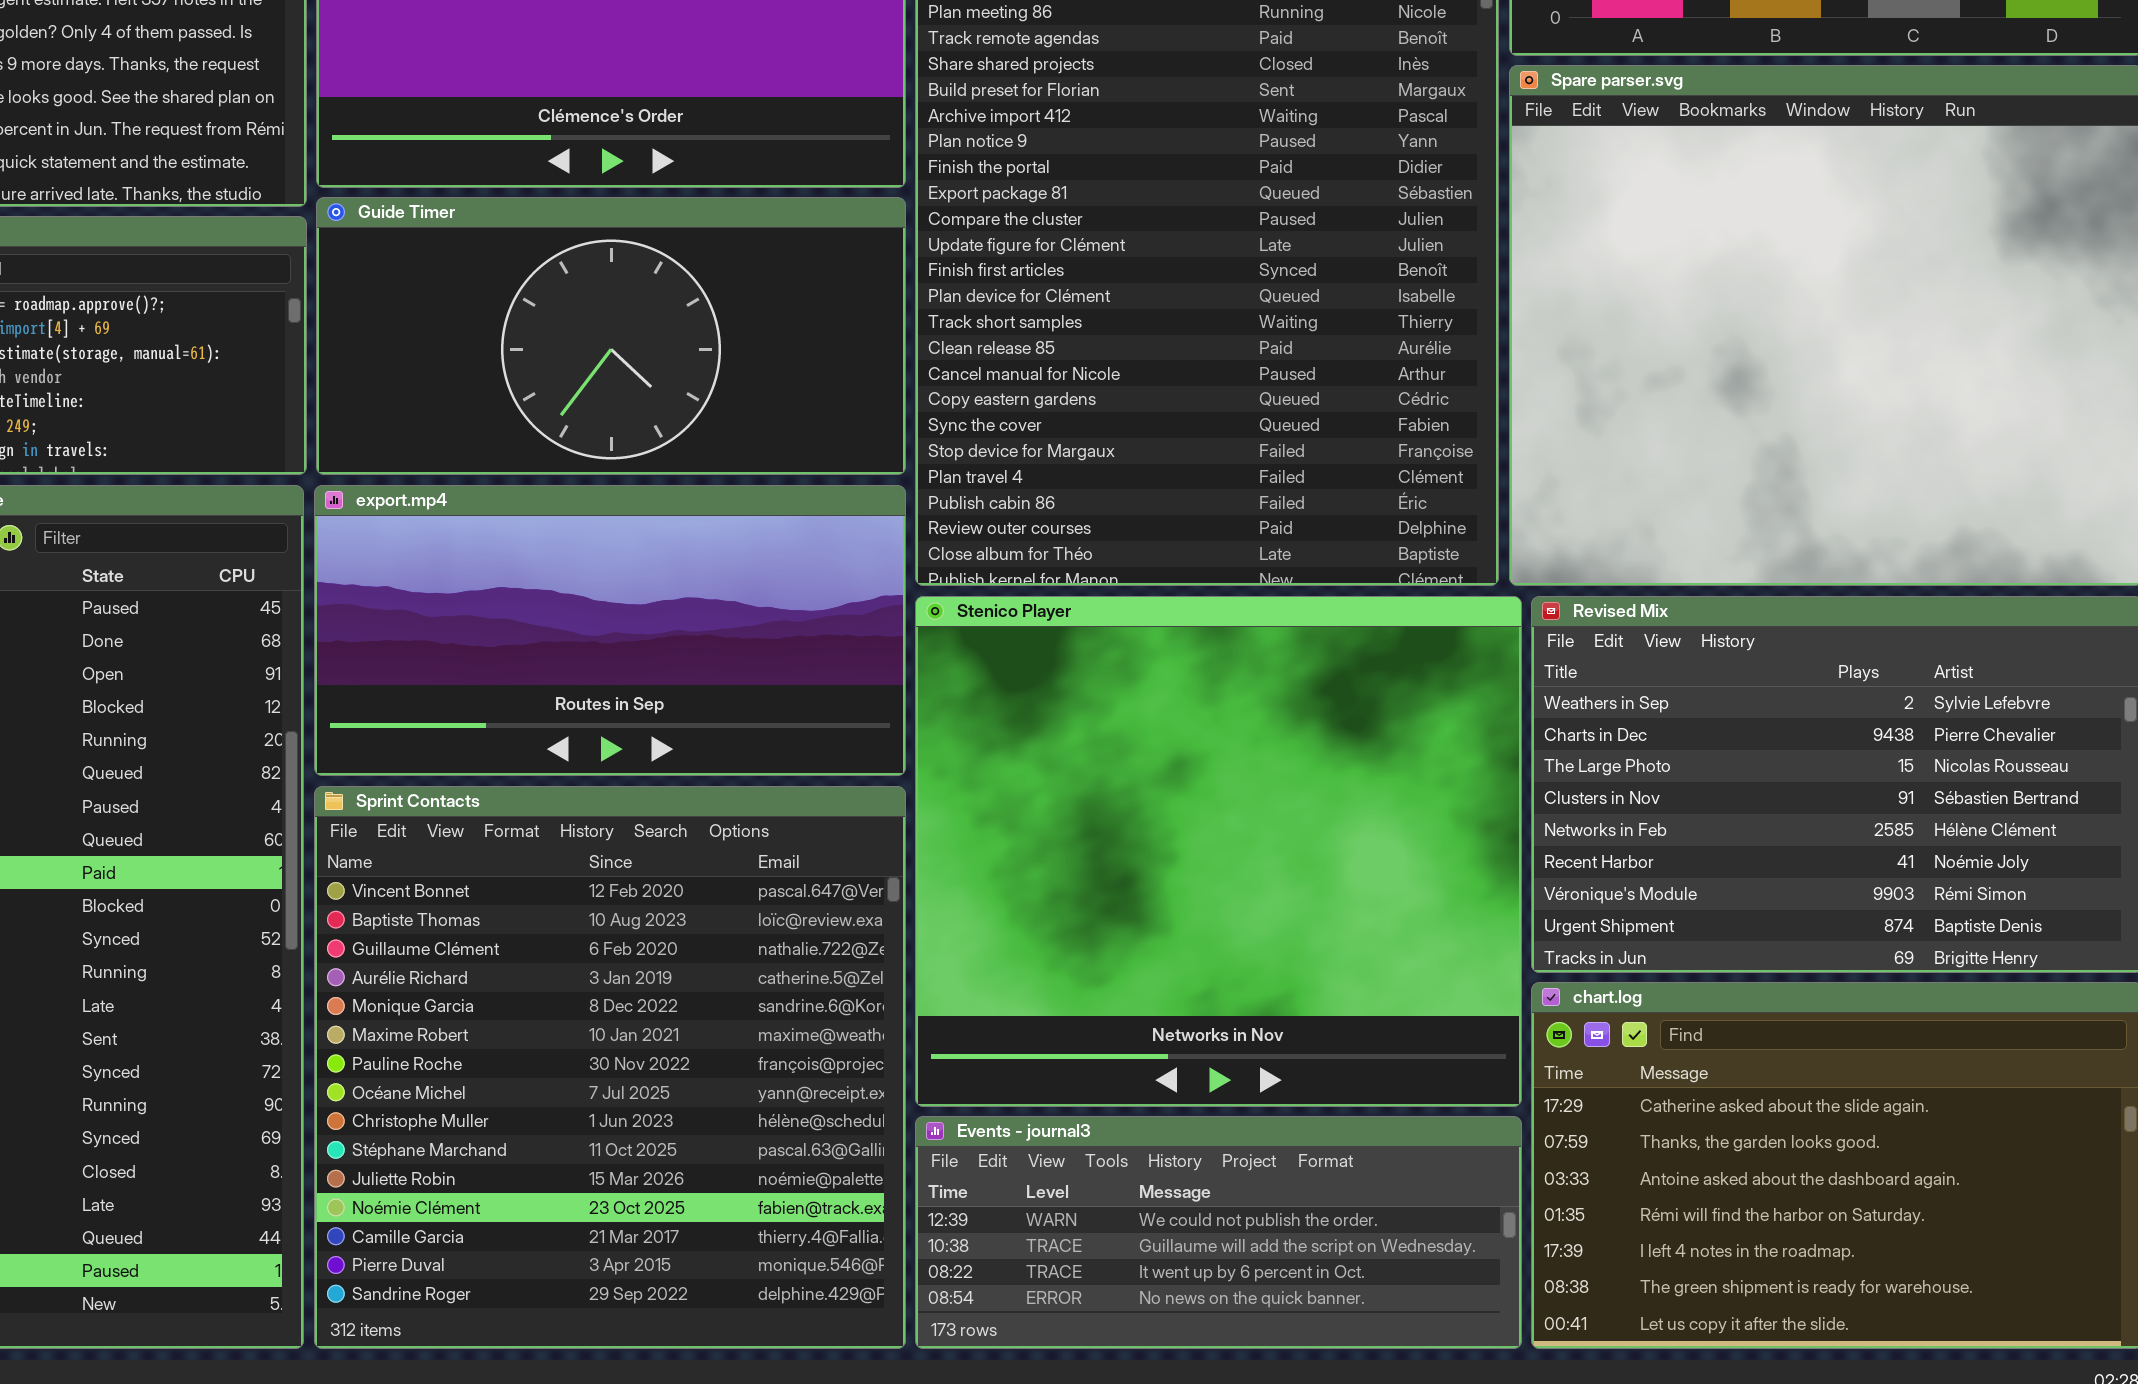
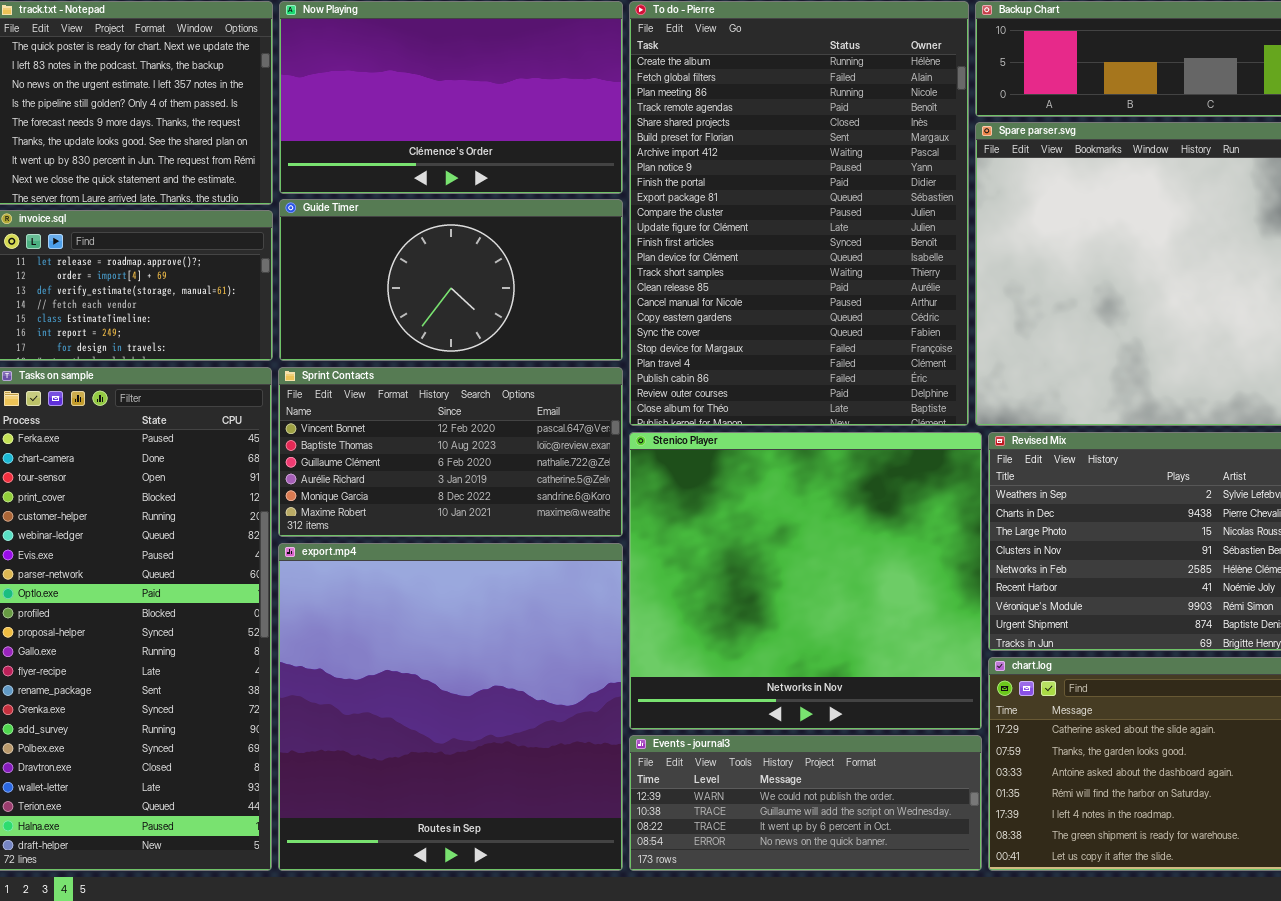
export.mp4: [314,485,906,776] -> [278,543,623,871], moved, resized
Sprint Contacts: [314,786,906,1349] -> [278,367,623,537], moved, resized

